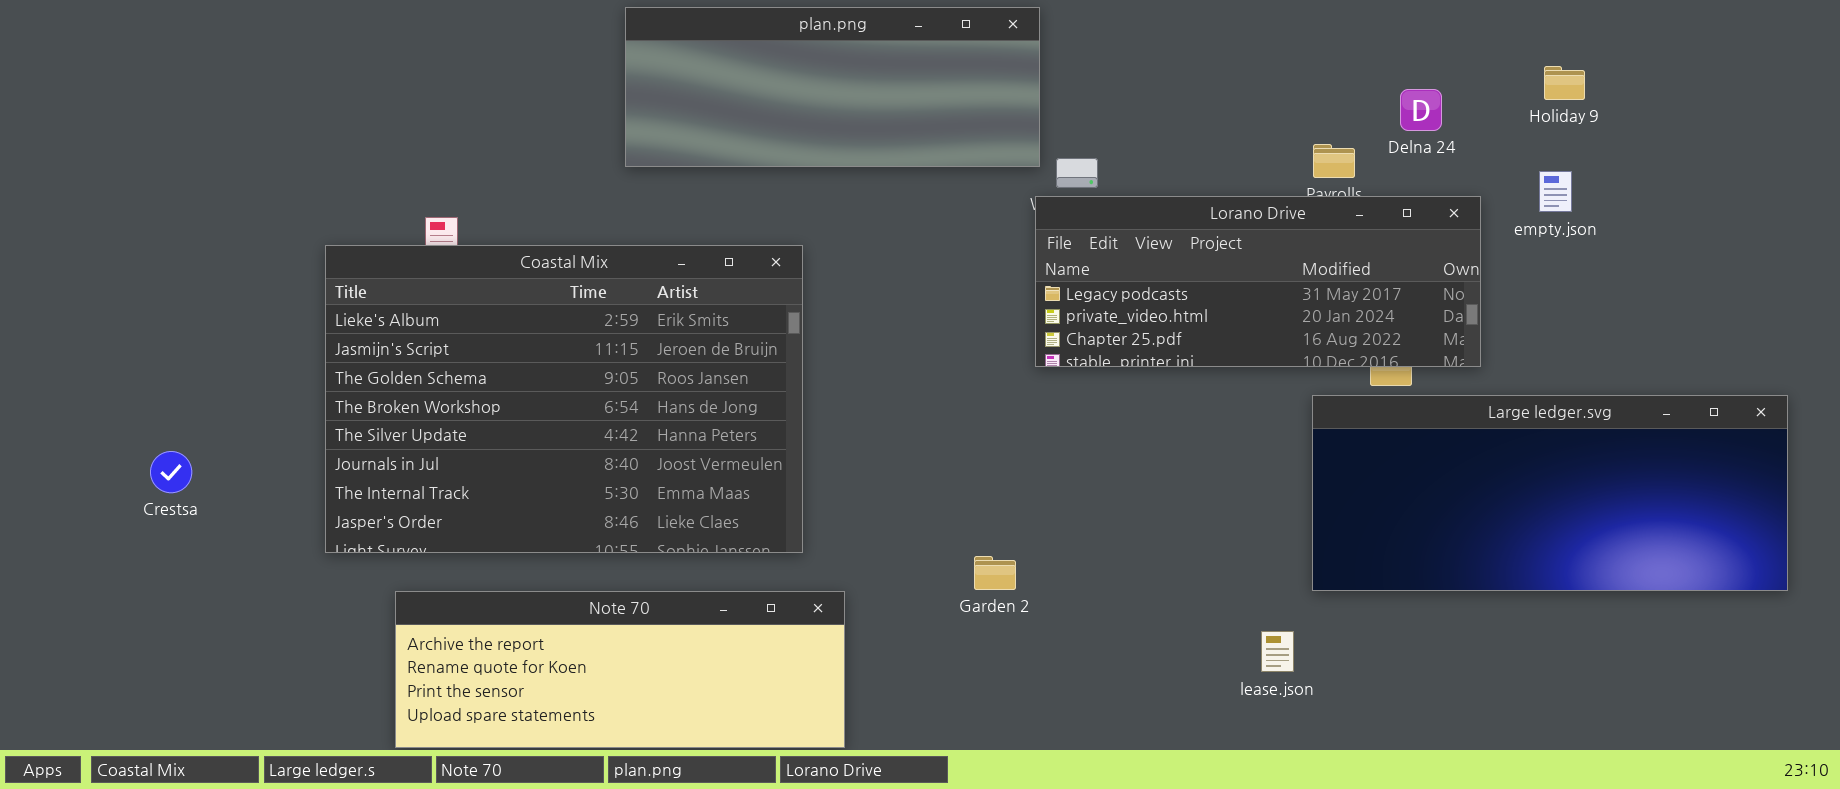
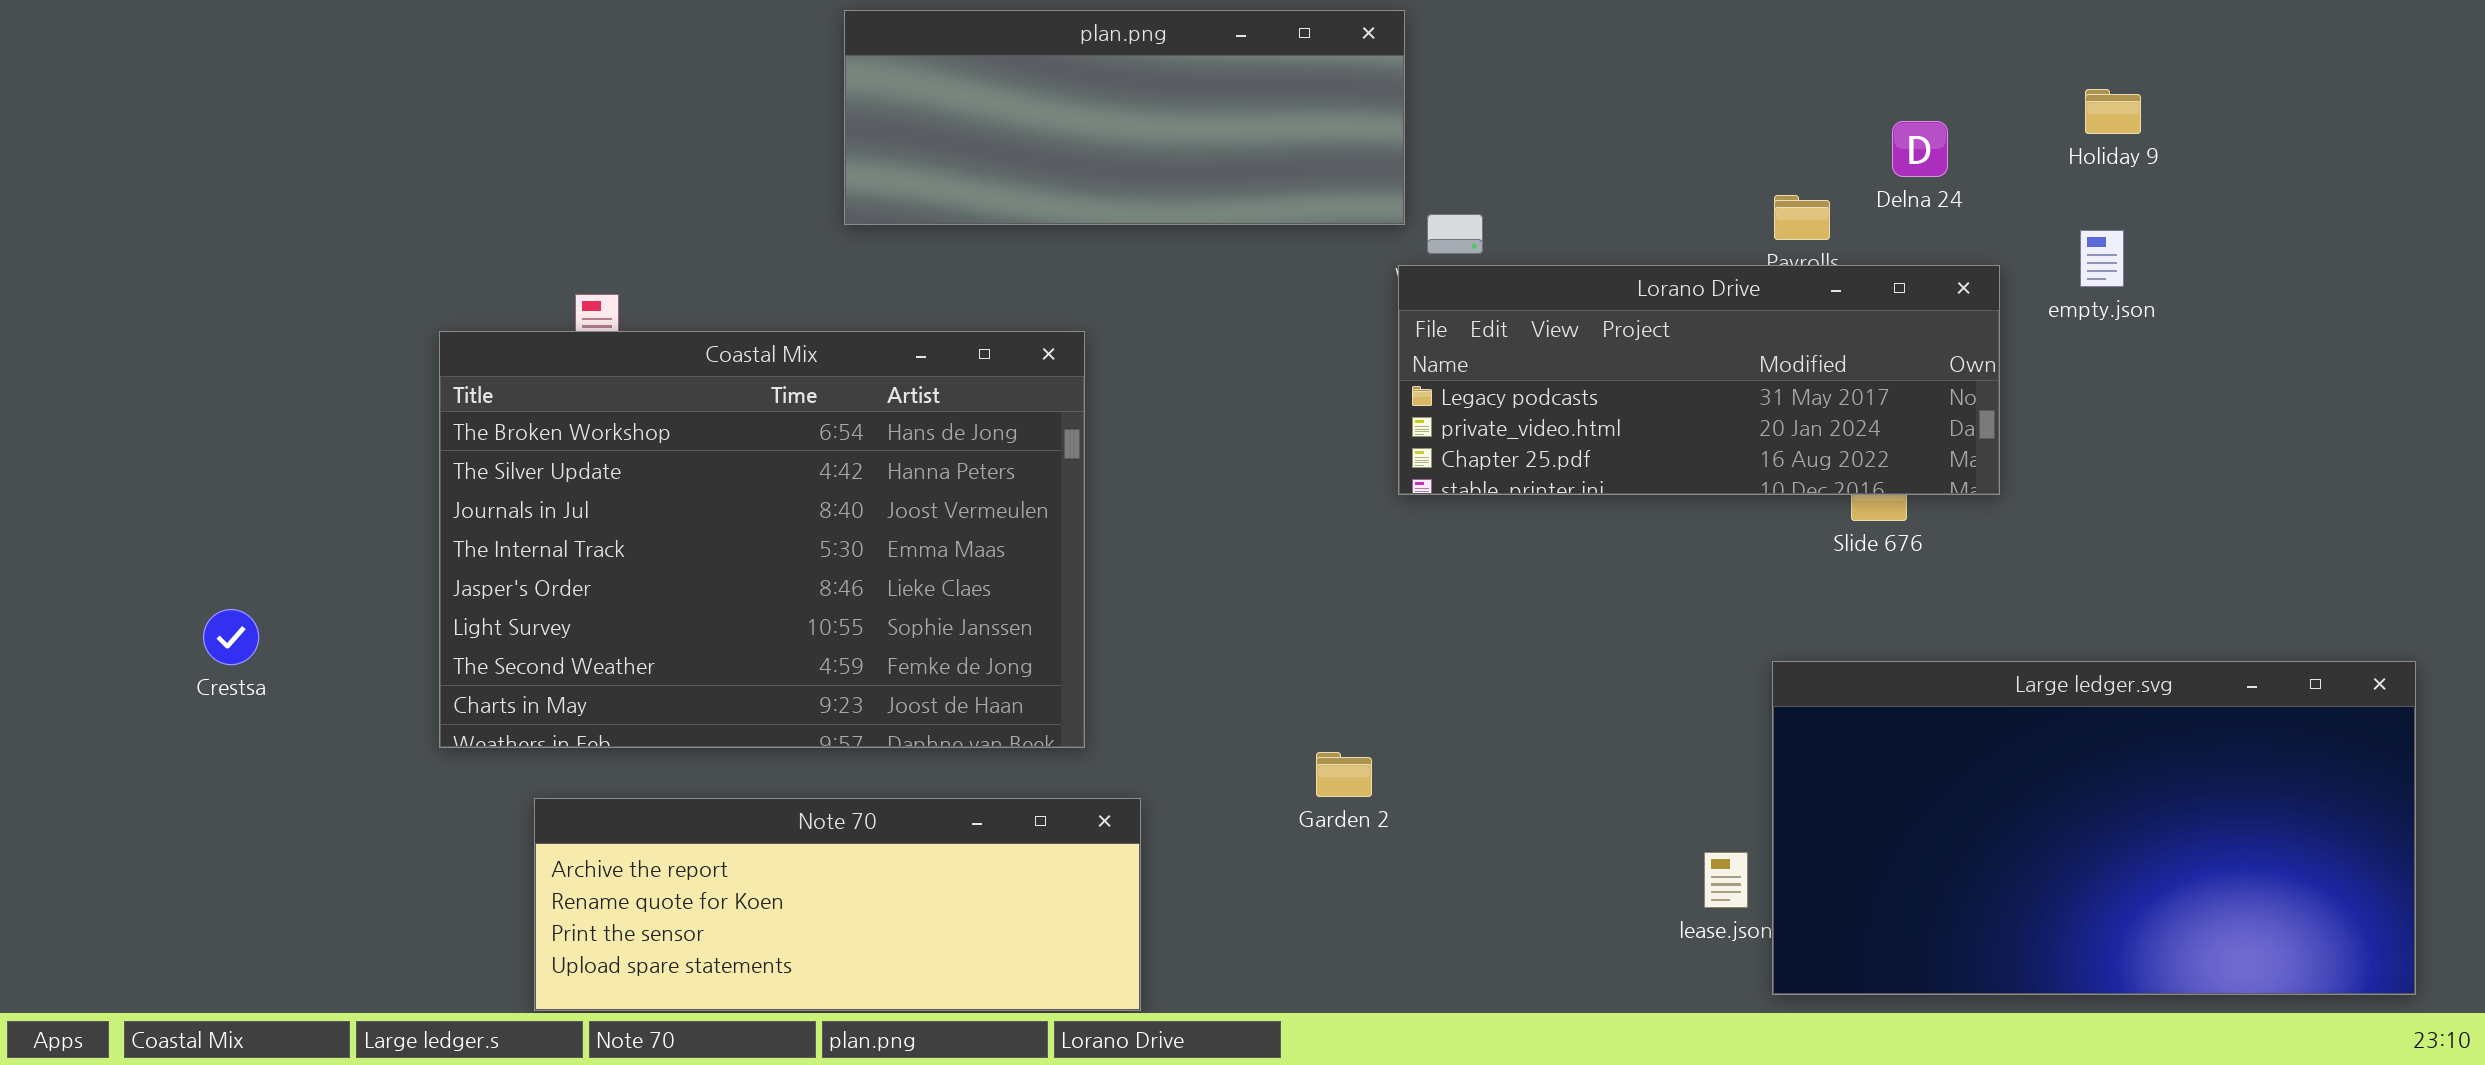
Coastal Mix: [325,245,803,553] -> [439,331,1085,748], scrolled down 3 rows
Large ledger.svg: [1312,395,1788,591] -> [1772,661,2416,995], moved, resized

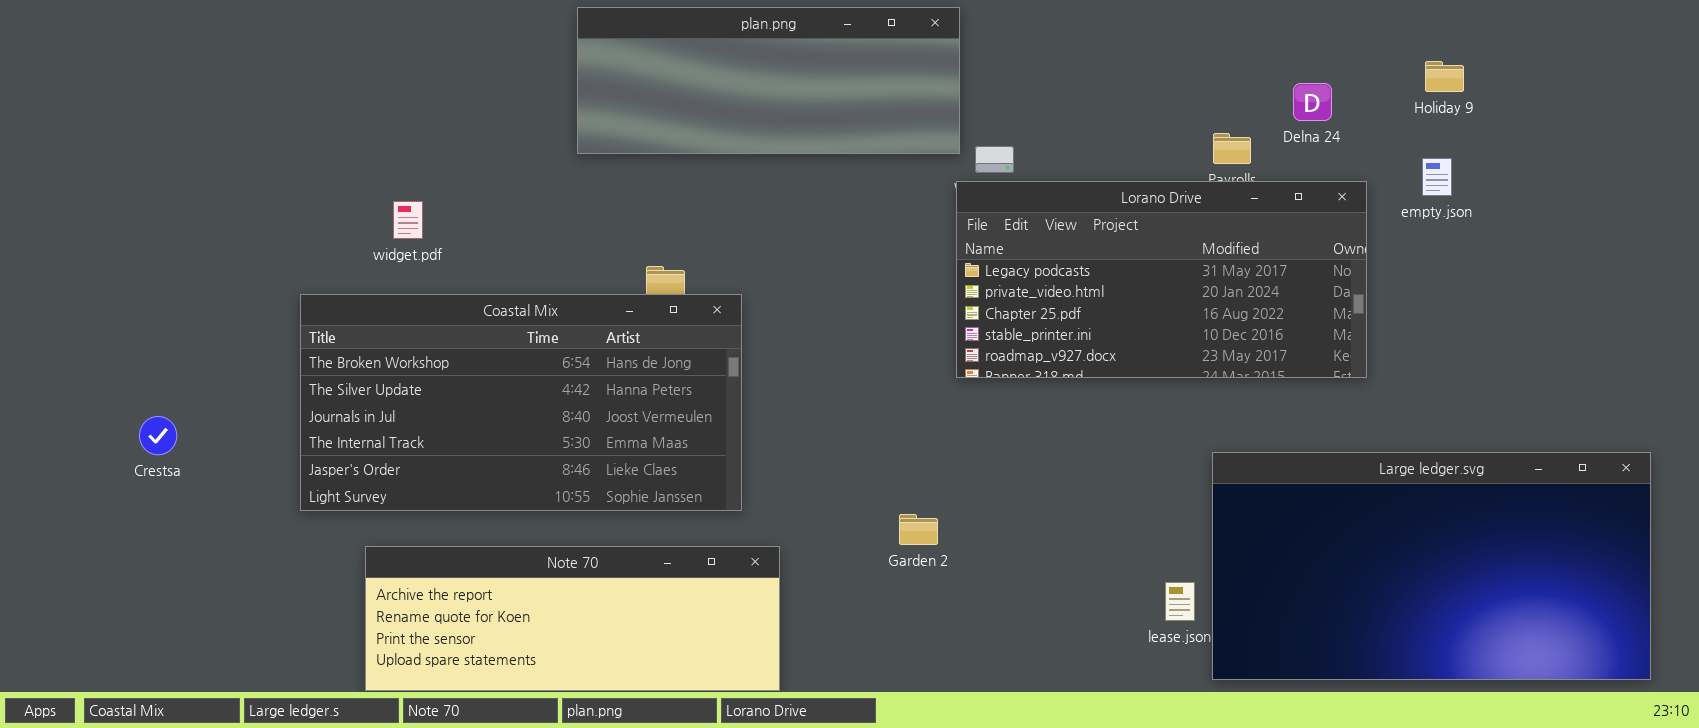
Lorano Drive: [1398,265,2000,495] -> [956,181,1367,378], resized
Coastal Mix: [439,331,1085,748] -> [300,294,742,511], resized

